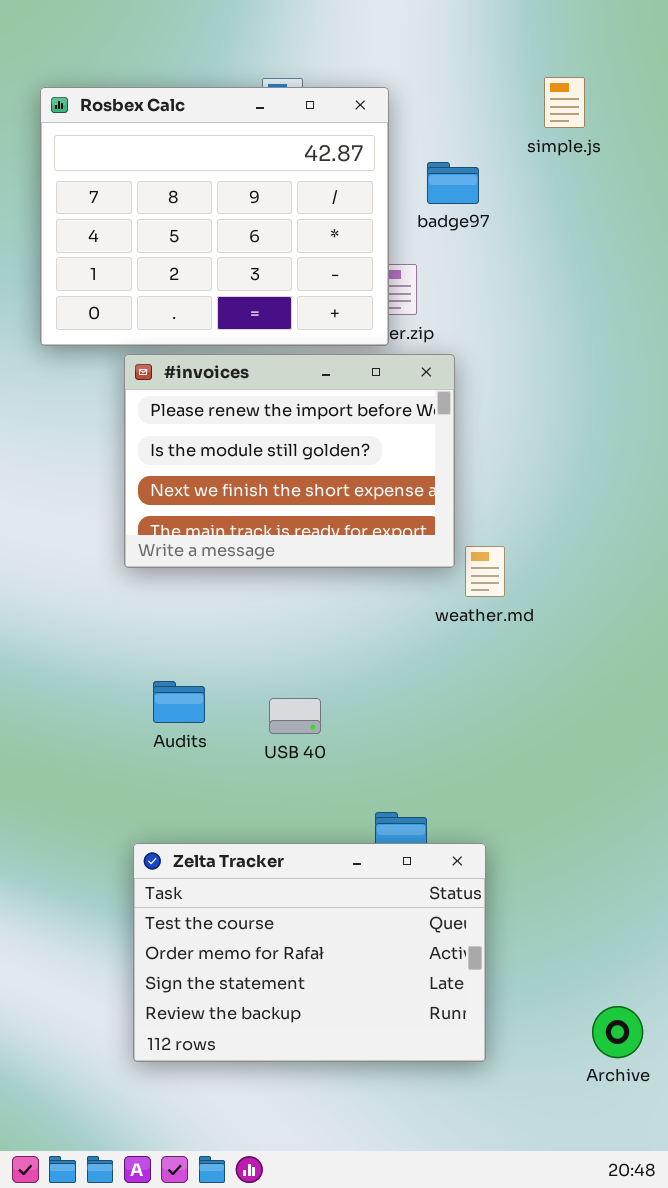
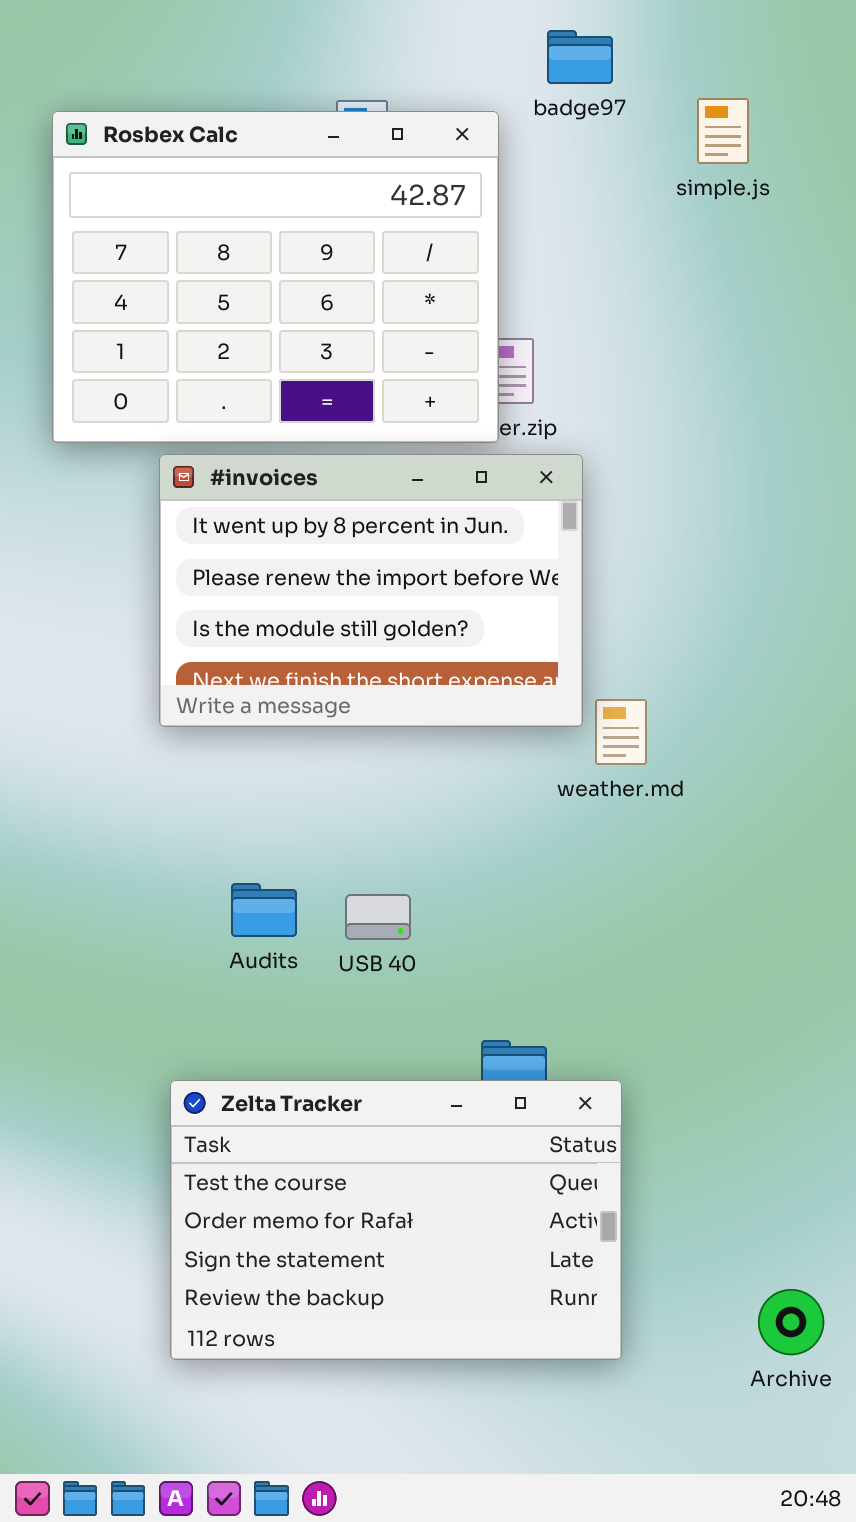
badge97: [427,162,479,204] -> [547,30,613,84], moved
#invoices: [124,354,455,568] -> [159,454,583,727], scrolled up 1 row
Audits: [153,681,205,723] -> [231,883,297,937], moved

